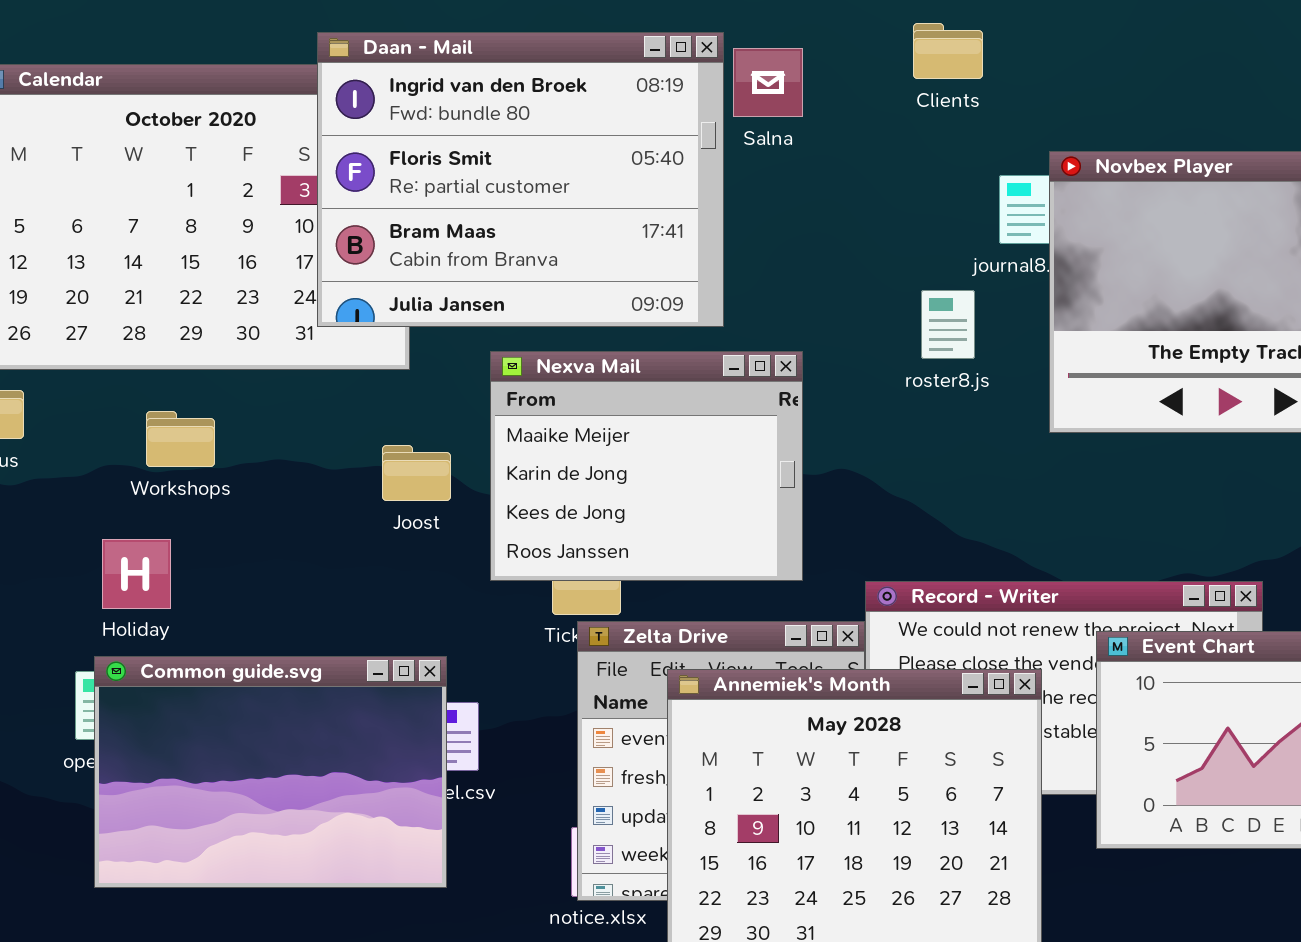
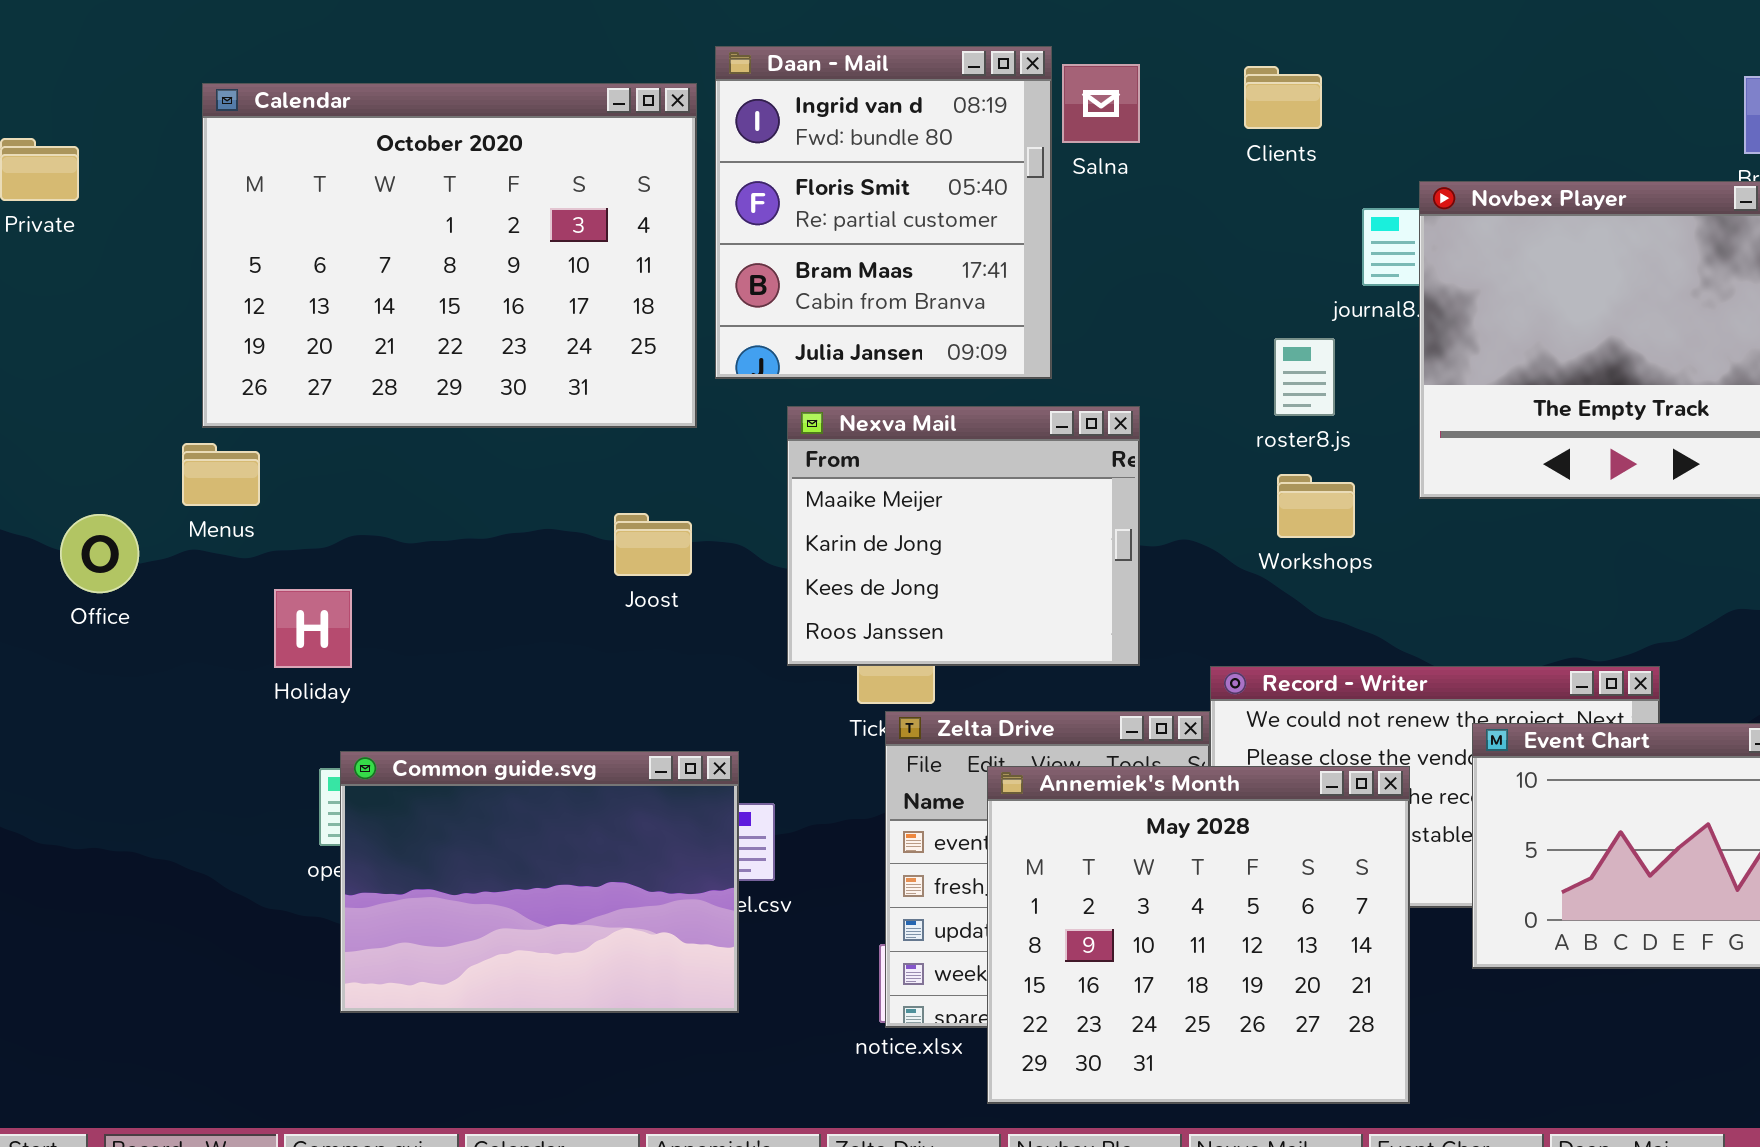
Clients: [913,23,983,79] -> [1244,66,1322,129], moved
Daan - Mail: [317,32,724,327] -> [715,46,1052,379], resized
Workshops: [146,411,215,467] -> [1277,474,1355,538], moved
Joost: [382,445,451,501] -> [614,513,692,576], moved
Holiday: [102,539,171,609] -> [274,589,352,668], moved

